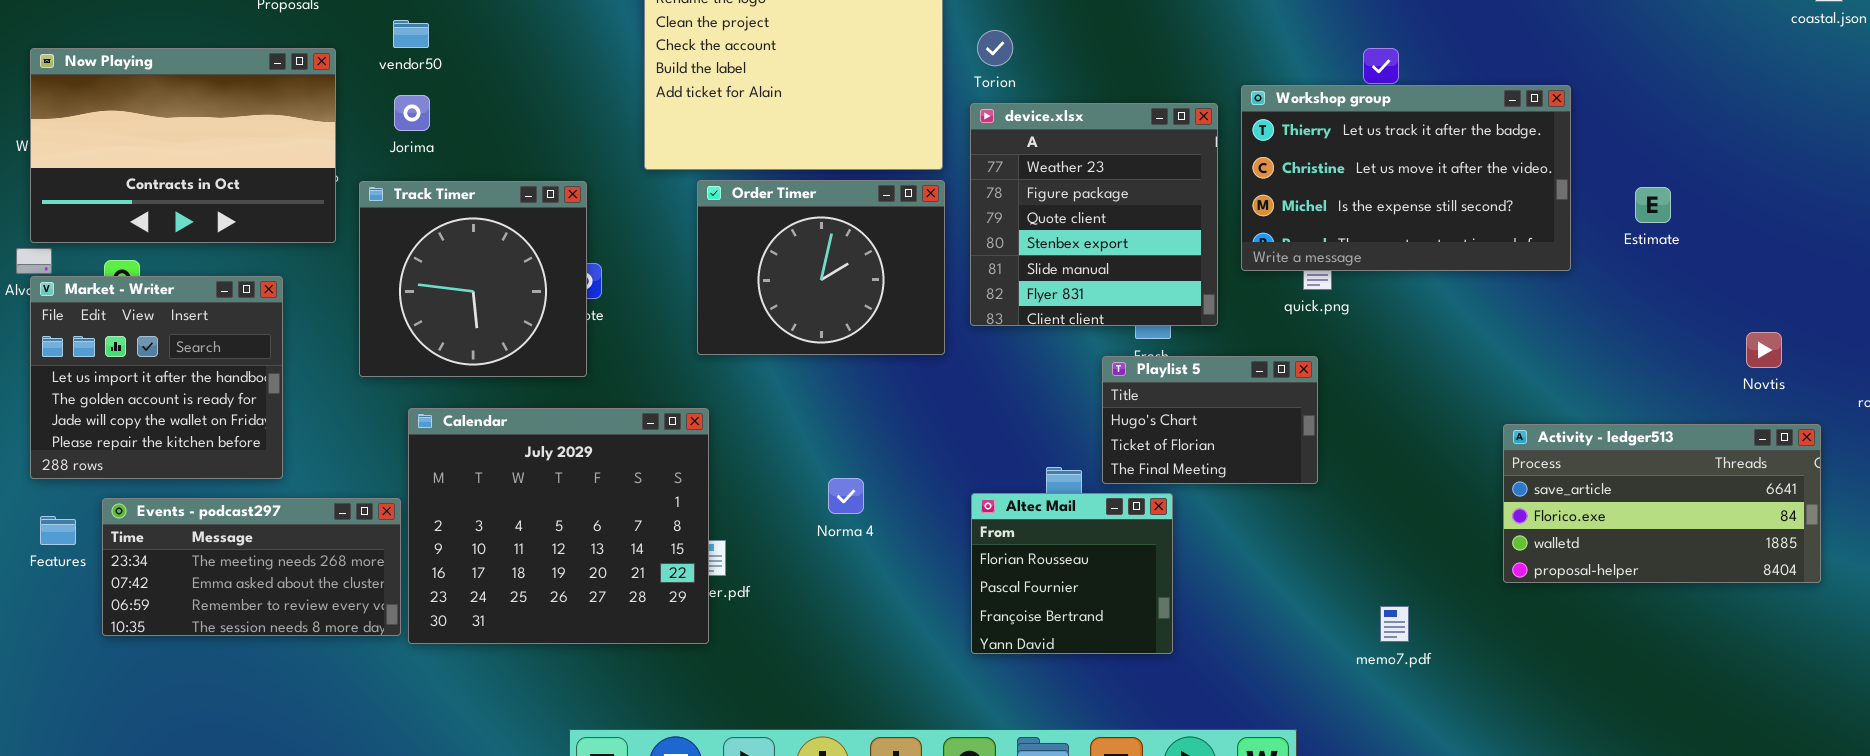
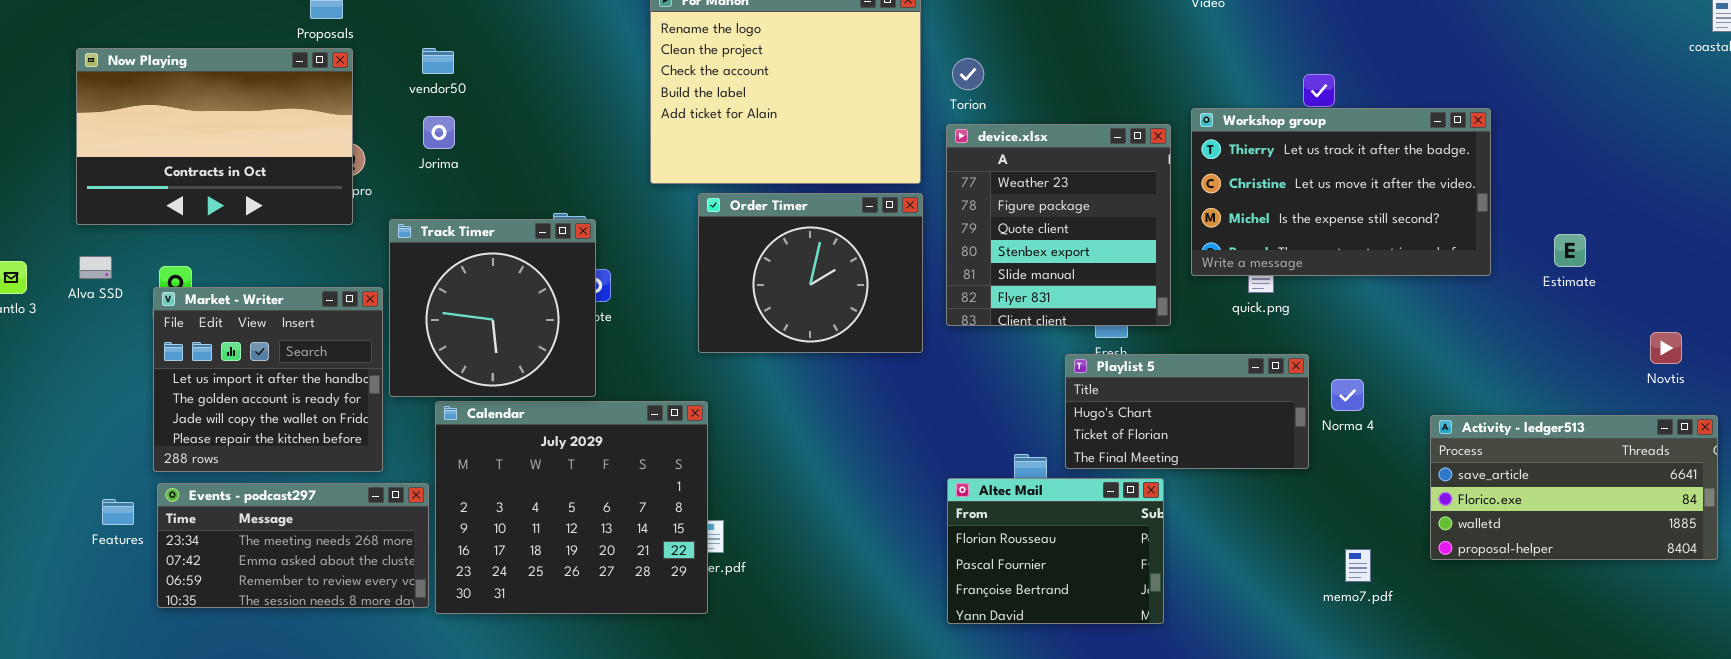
Now Playing: [30,48,336,243] -> [76,48,353,225], moved
Track Timer: [359,181,587,377] -> [389,219,596,397], moved
Estimate: [1635,187,1671,223] -> [1554,234,1586,267], moved
Market - Writer: [30,276,283,479] -> [153,287,383,472], moved
Playlist 5: [1102,356,1318,484] -> [1065,354,1309,469], resized
Norma 4: [828,478,864,514] -> [1331,379,1364,411], moved
Altec Mail: [971,493,1173,654] -> [947,478,1164,624], resized
memo7.pdf: [1380,606,1409,642] -> [1345,549,1371,582], moved

